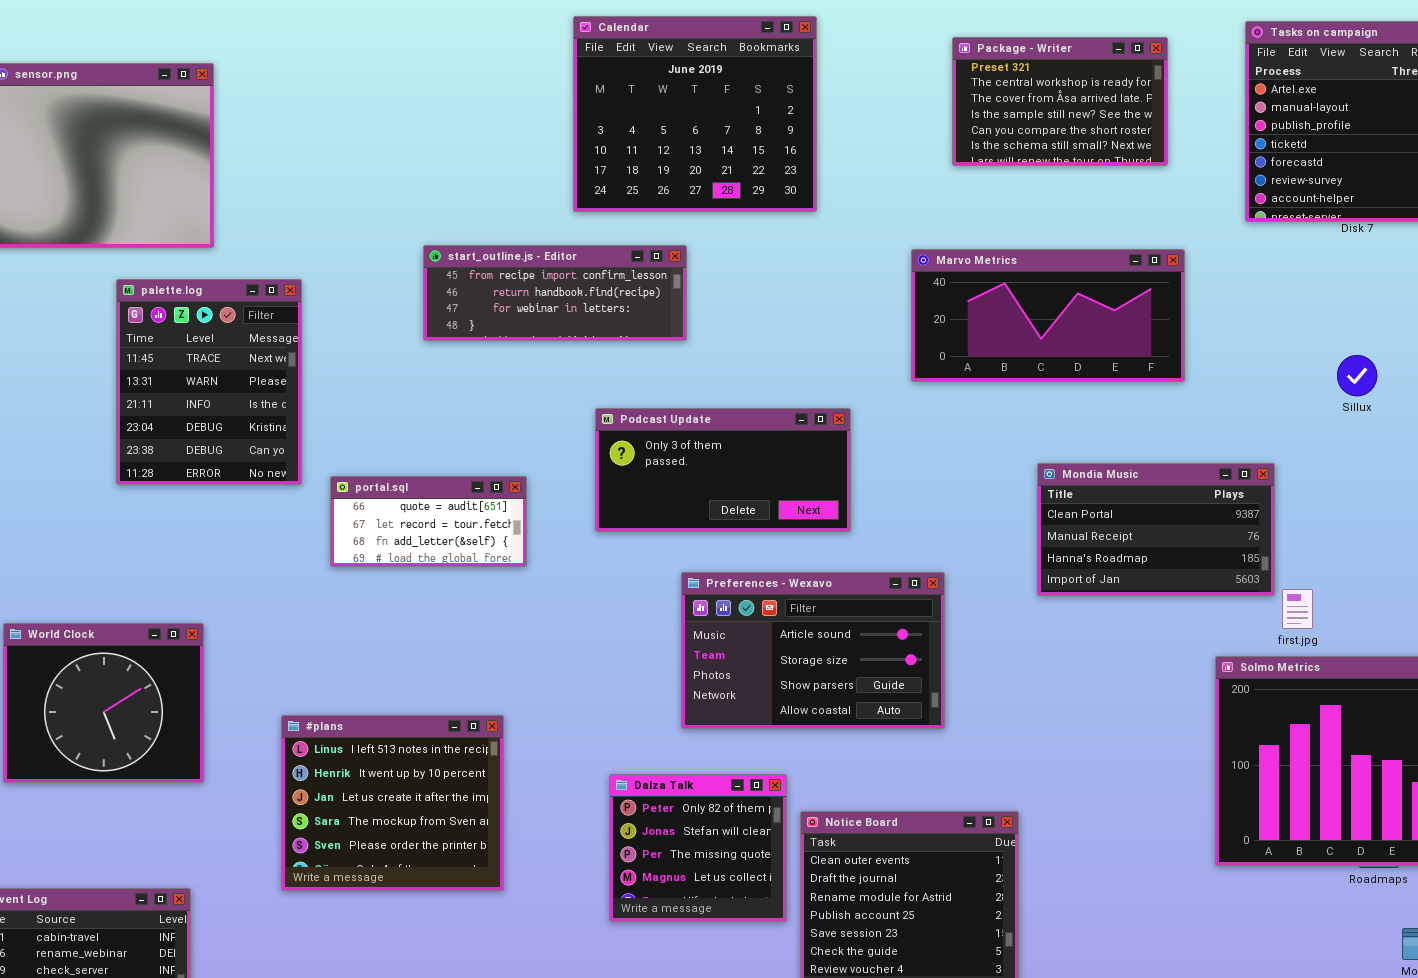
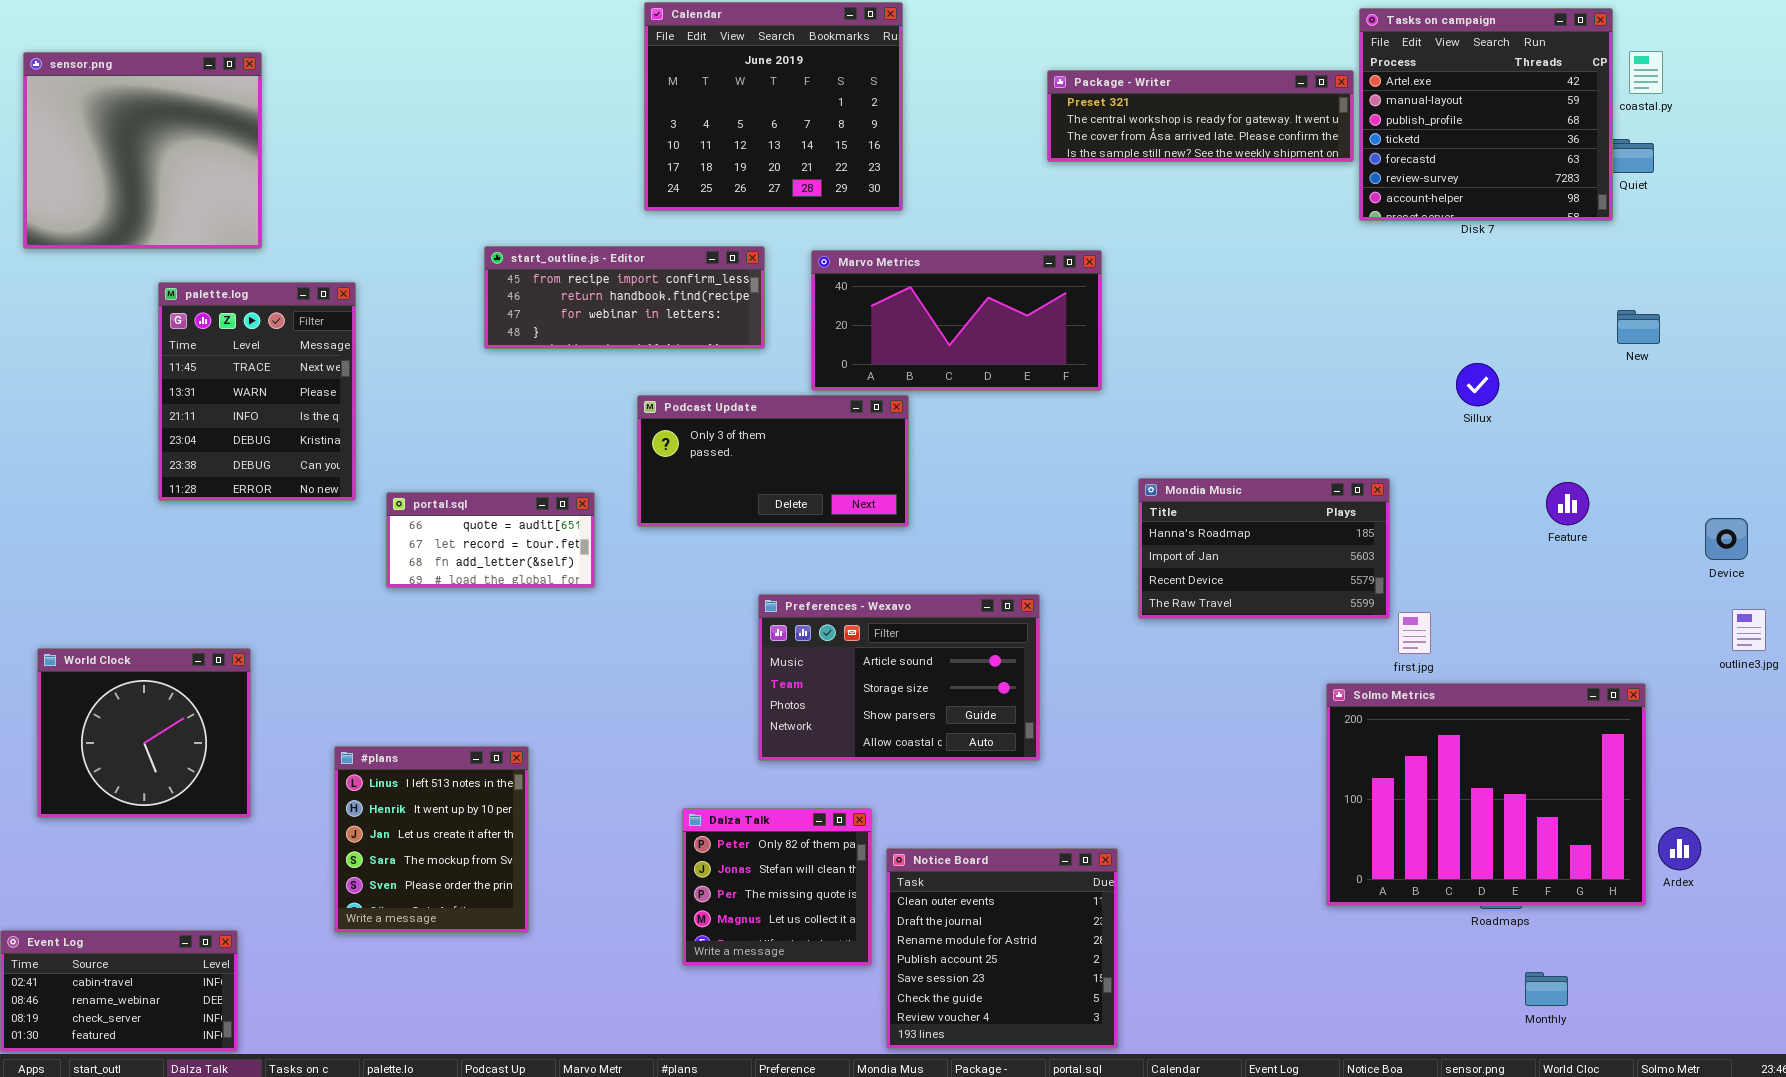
Package - Writer: [952,37,1168,166] -> [1047,70,1354,162], resized
Marvo Metrics: [911,249,1185,382] -> [811,250,1102,391], moved
Podcast Update: [595,408,851,532] -> [637,395,909,527], moved
Mondia Music: [1037,463,1275,596] -> [1138,478,1390,619], scrolled down 2 rows
#plans: [281,715,504,891] -> [334,746,529,933], resized

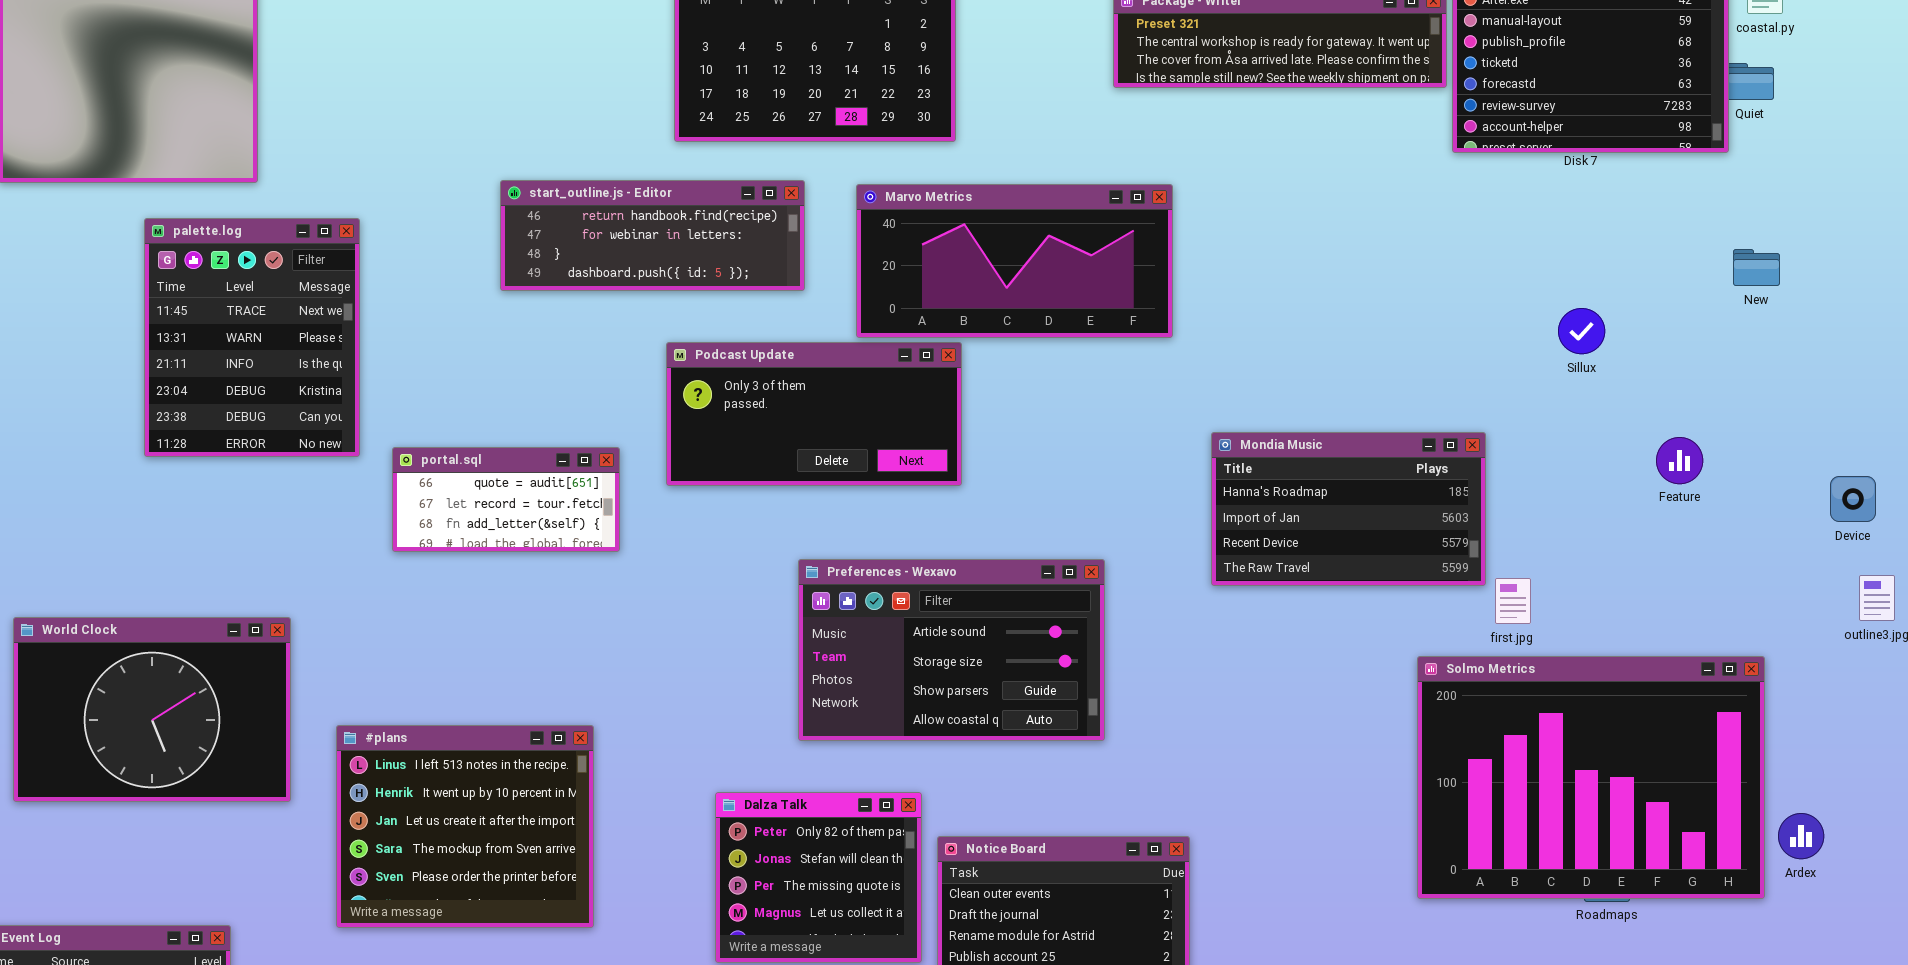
start_outline.js - Editor: [484,246,765,349] -> [500,180,805,291], scrolled down 1 row
World Clock: [37,648,251,818] -> [13,617,291,802], resized
#plans: [334,746,529,933] -> [336,725,594,928], resized

